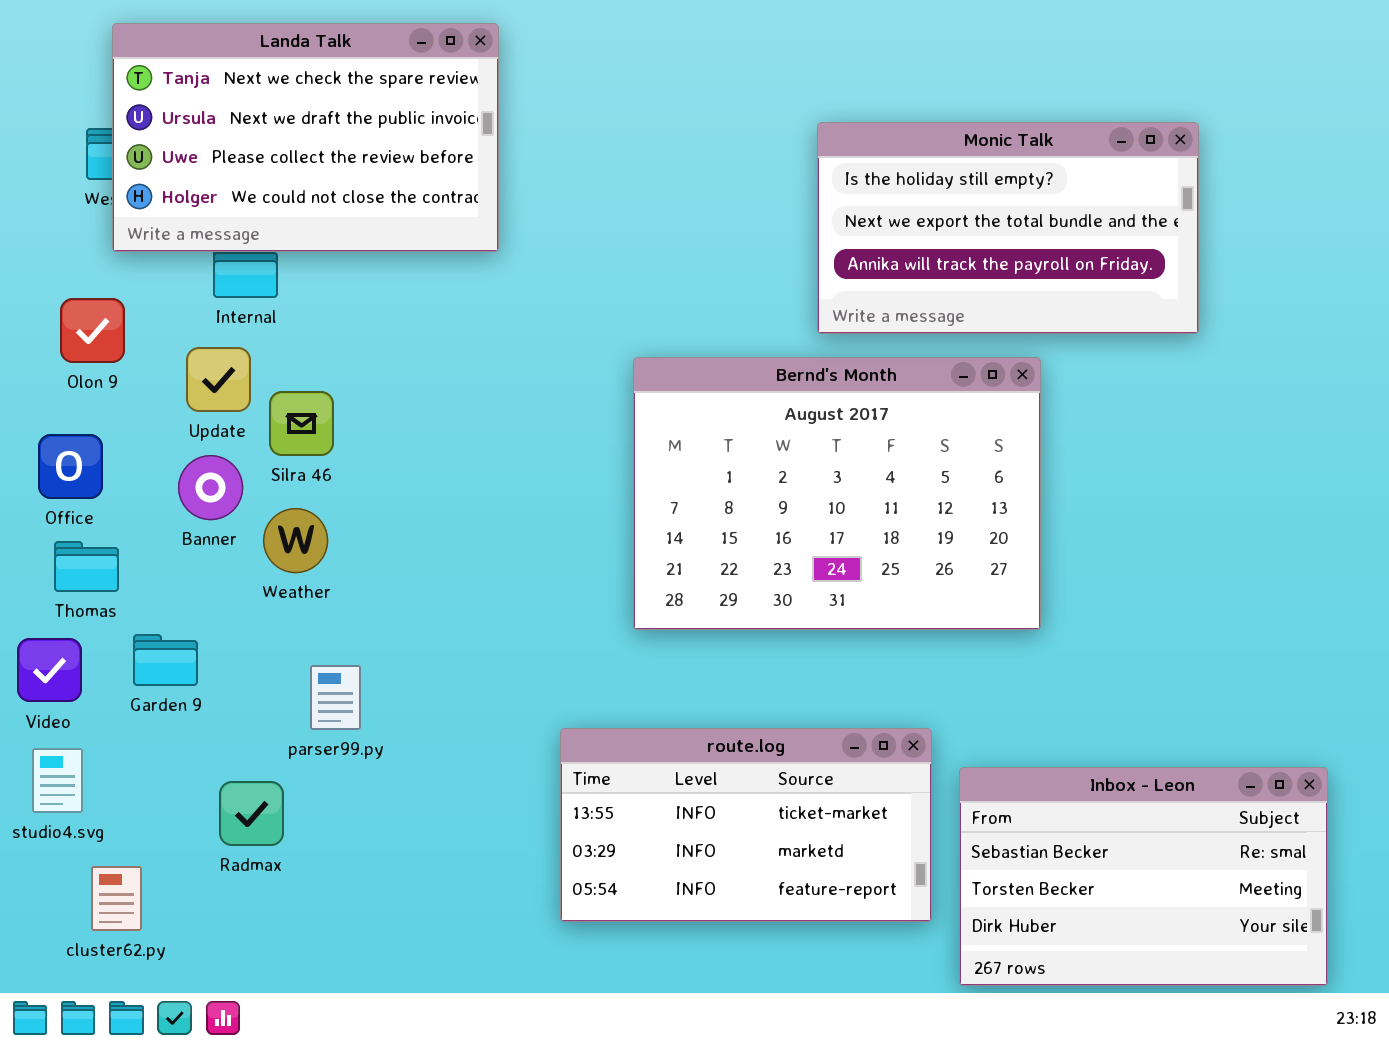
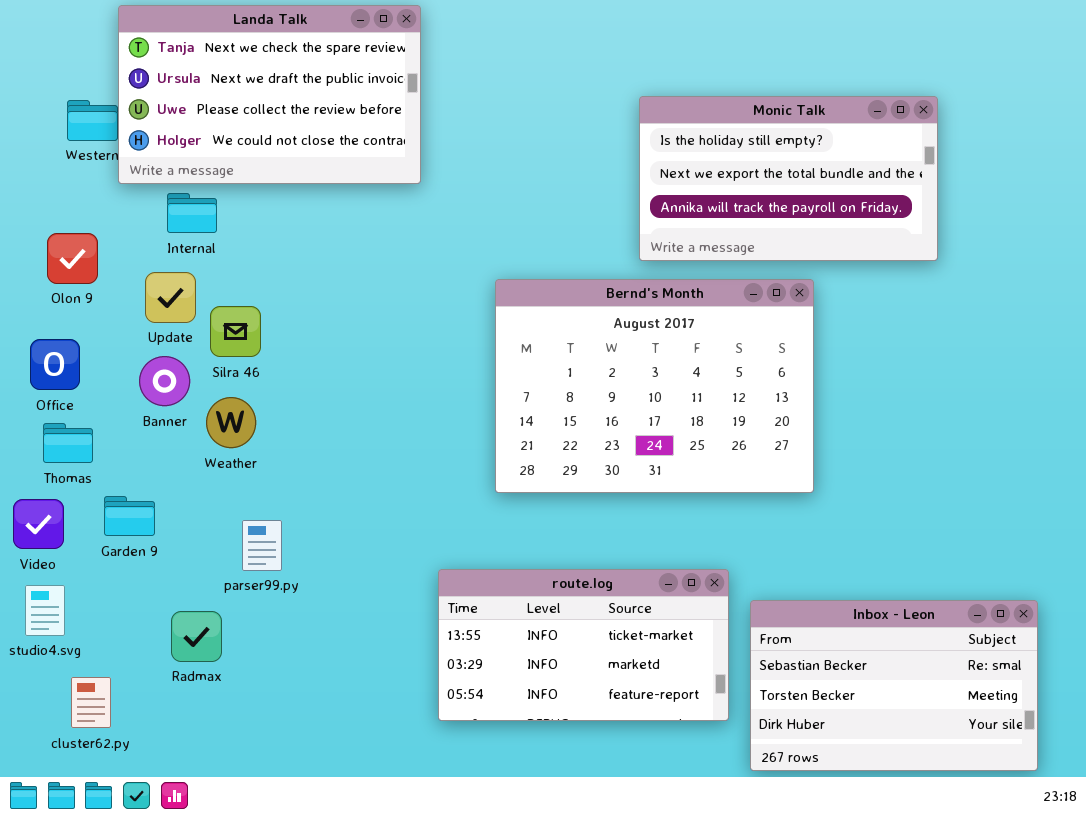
Landa Talk: [112,23,499,252] -> [118,5,421,184], moved

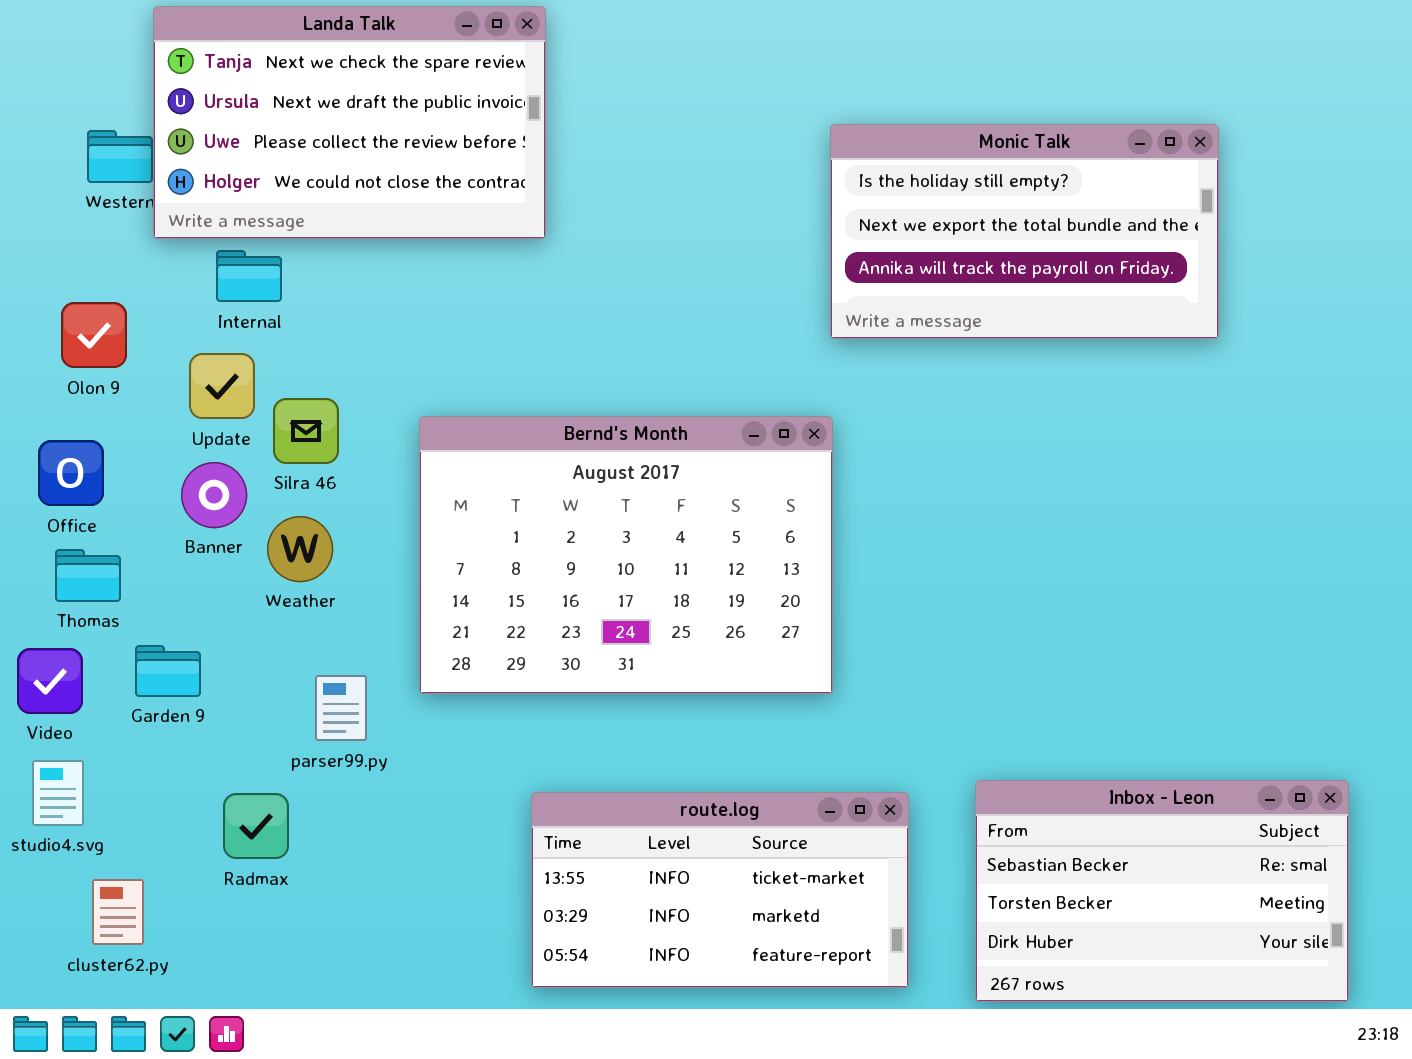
Bernd's Month: [495,279,814,493] -> [419,416,833,694], moved
route.log: [438,569,729,721] -> [531,792,909,988], moved

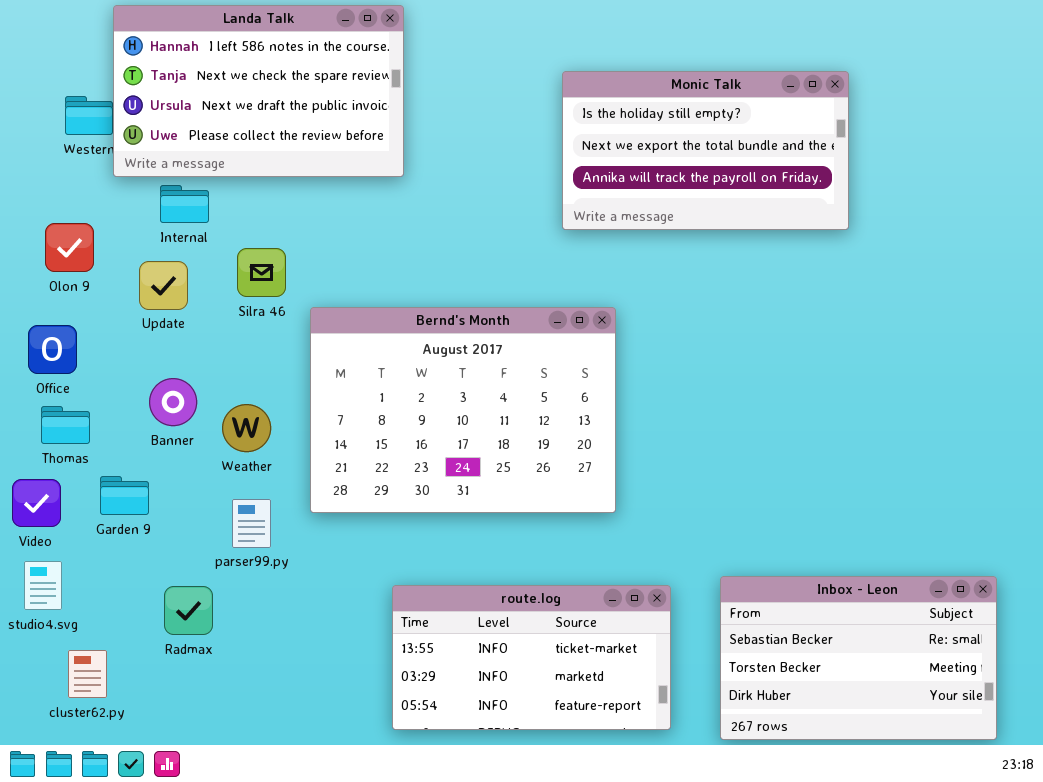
Landa Talk: [153,6,546,239] -> [113,5,404,177], scrolled up 1 row
Monic Talk: [830,124,1219,339] -> [562,71,849,230], moved
Silra 46: [273,398,339,464] -> [237,248,286,297], moved
Banner: [181,462,247,528] -> [149,378,197,426], moved
Weather: [267,516,333,582] -> [222,404,271,452], moved

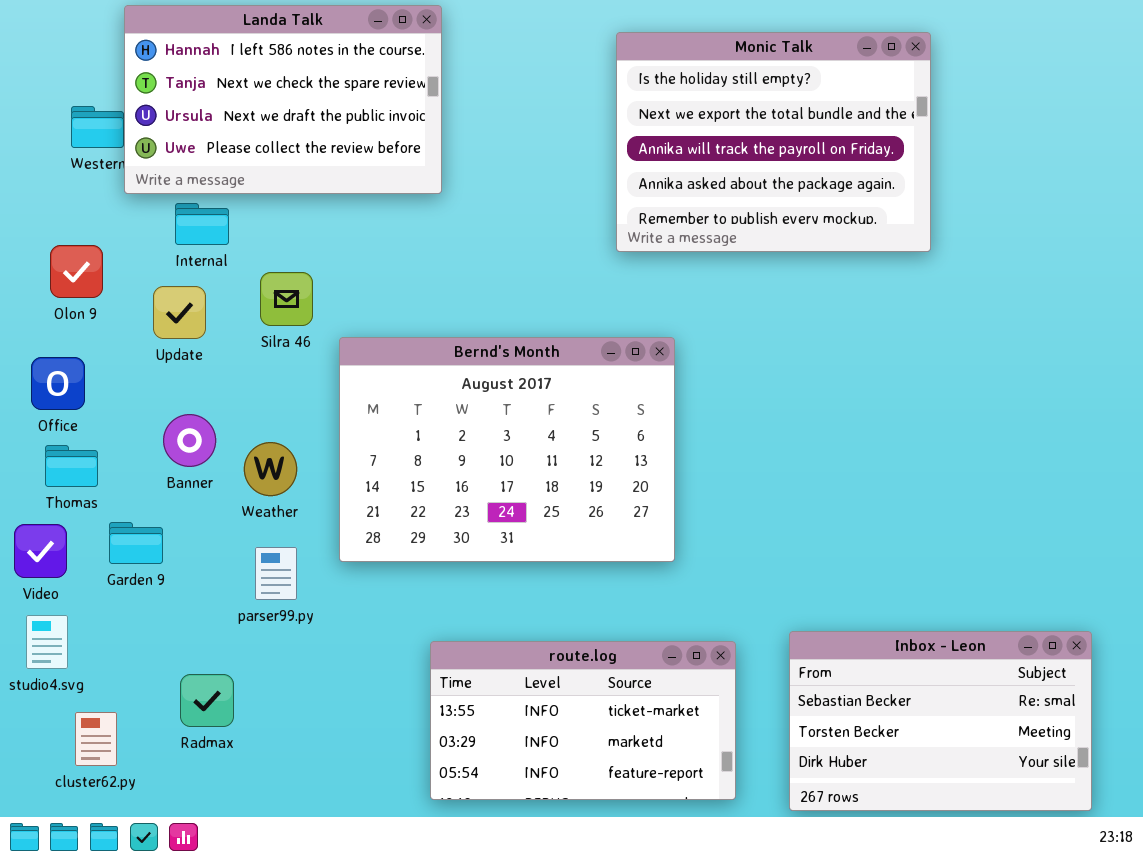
Monic Talk: [562,71,849,230] -> [616,32,931,252], resized
Radmax: [164,586,213,635] -> [180,674,234,727], moved

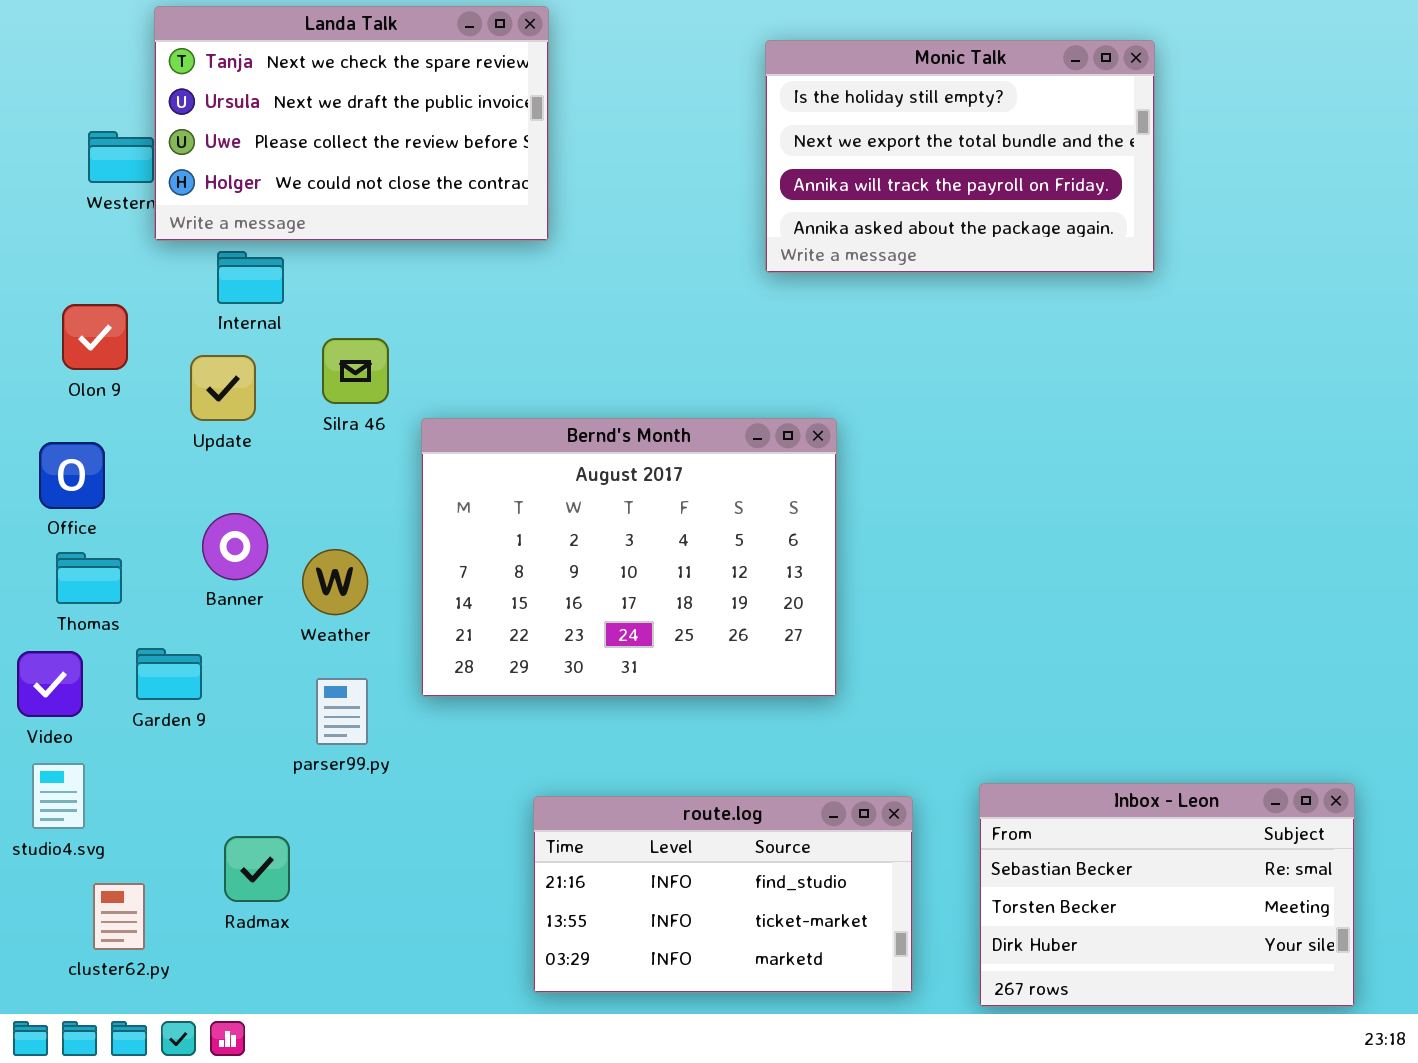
Landa Talk: [124,5,442,194] -> [154,6,549,241], scrolled down 1 row
Monic Talk: [616,32,931,252] -> [765,40,1155,273], resized
route.log: [430,641,736,800] -> [533,796,913,993], scrolled up 1 row

